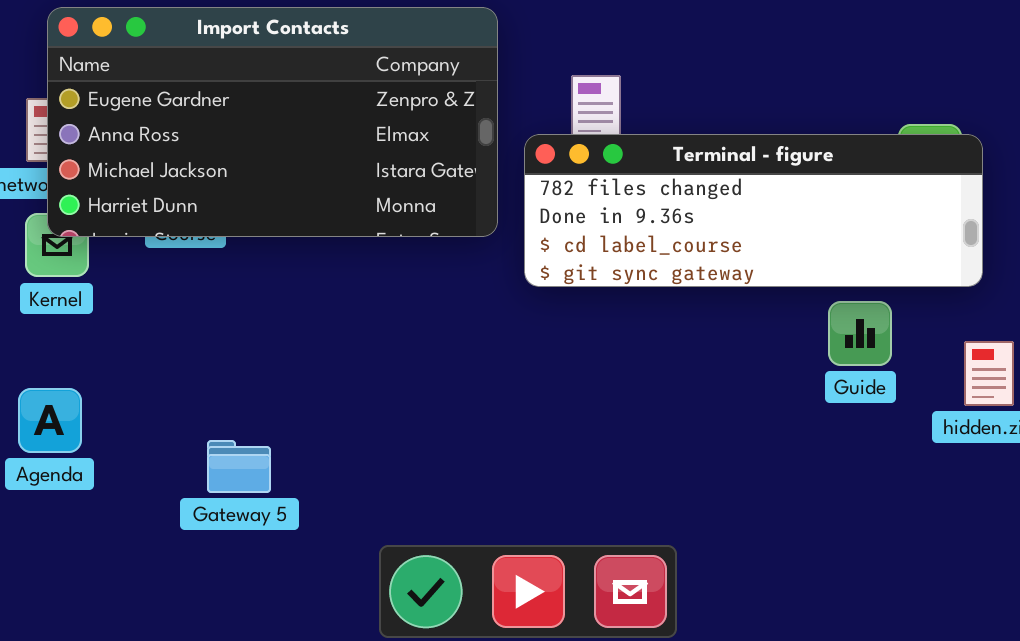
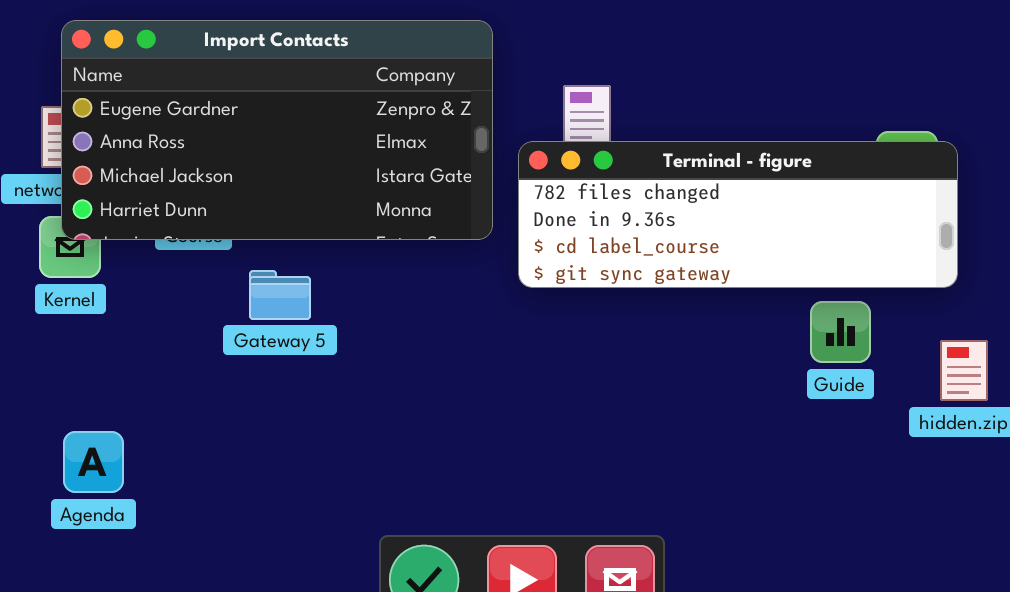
Agenda: [18,388,82,453] -> [63,431,124,493], moved
Gateway 5: [207,440,271,493] -> [249,270,311,320], moved

